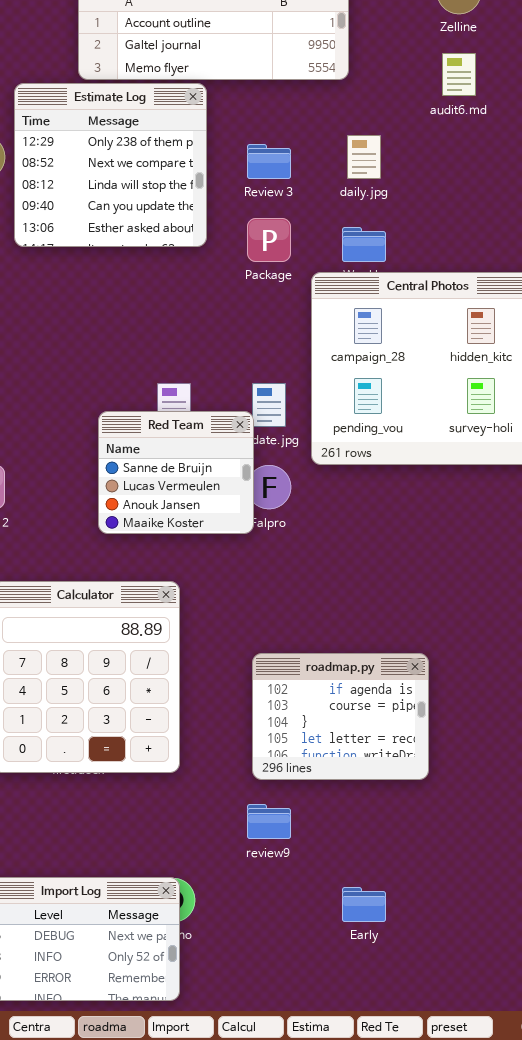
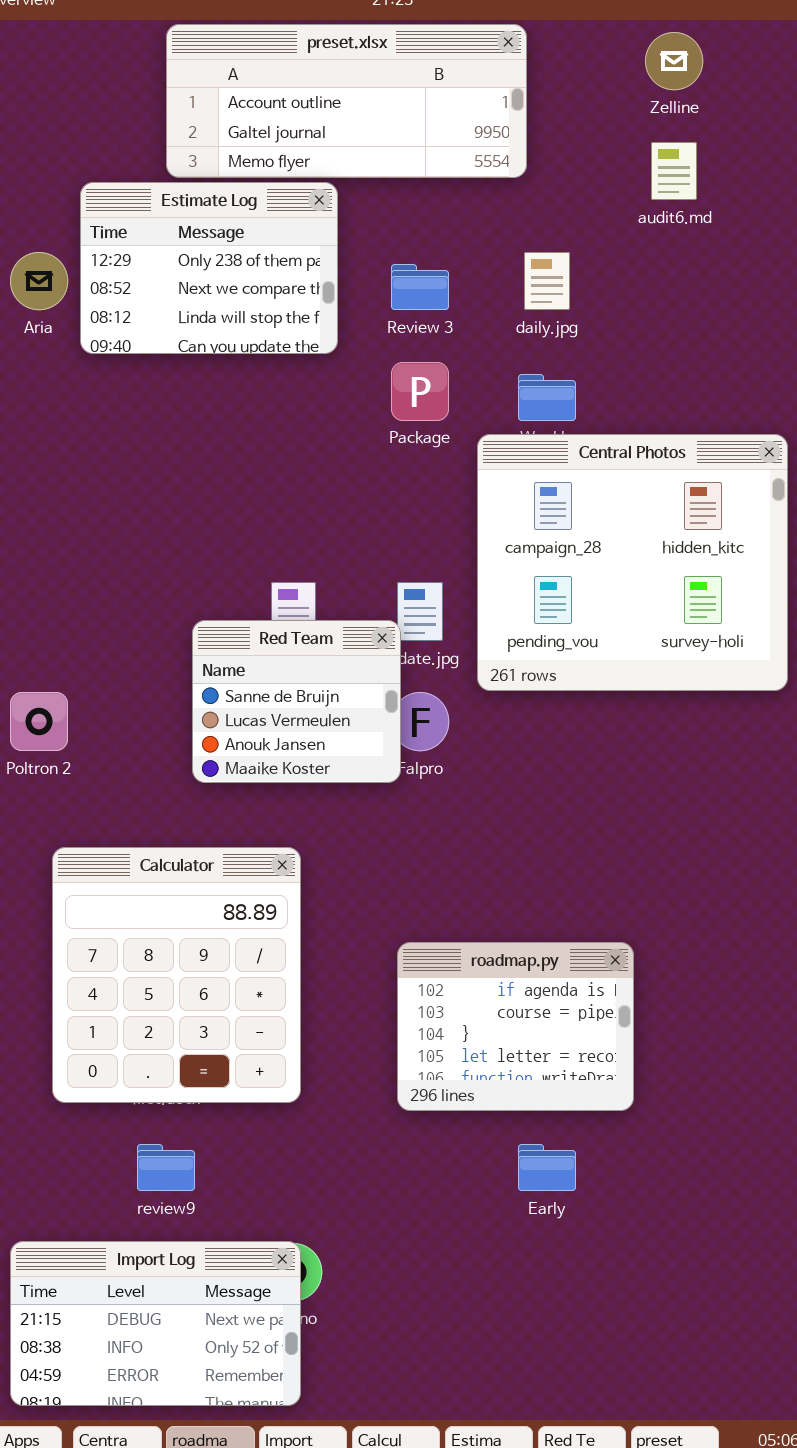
Estimate Log: [14,83,207,247] -> [80,182,338,354], resized
review9: [247,804,291,839] -> [137,1144,195,1191], moved
Early: [342,887,386,922] -> [518,1144,576,1191], moved

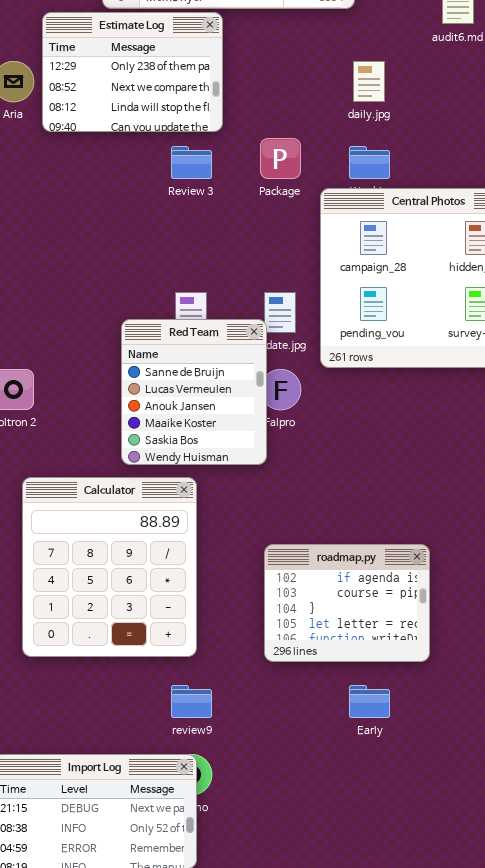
Review 3: [391,264,449,310] -> [171,146,212,179], moved
Red Team: [192,620,401,783] -> [121,319,267,465], resized
review9: [137,1144,195,1191] -> [171,685,212,718], moved

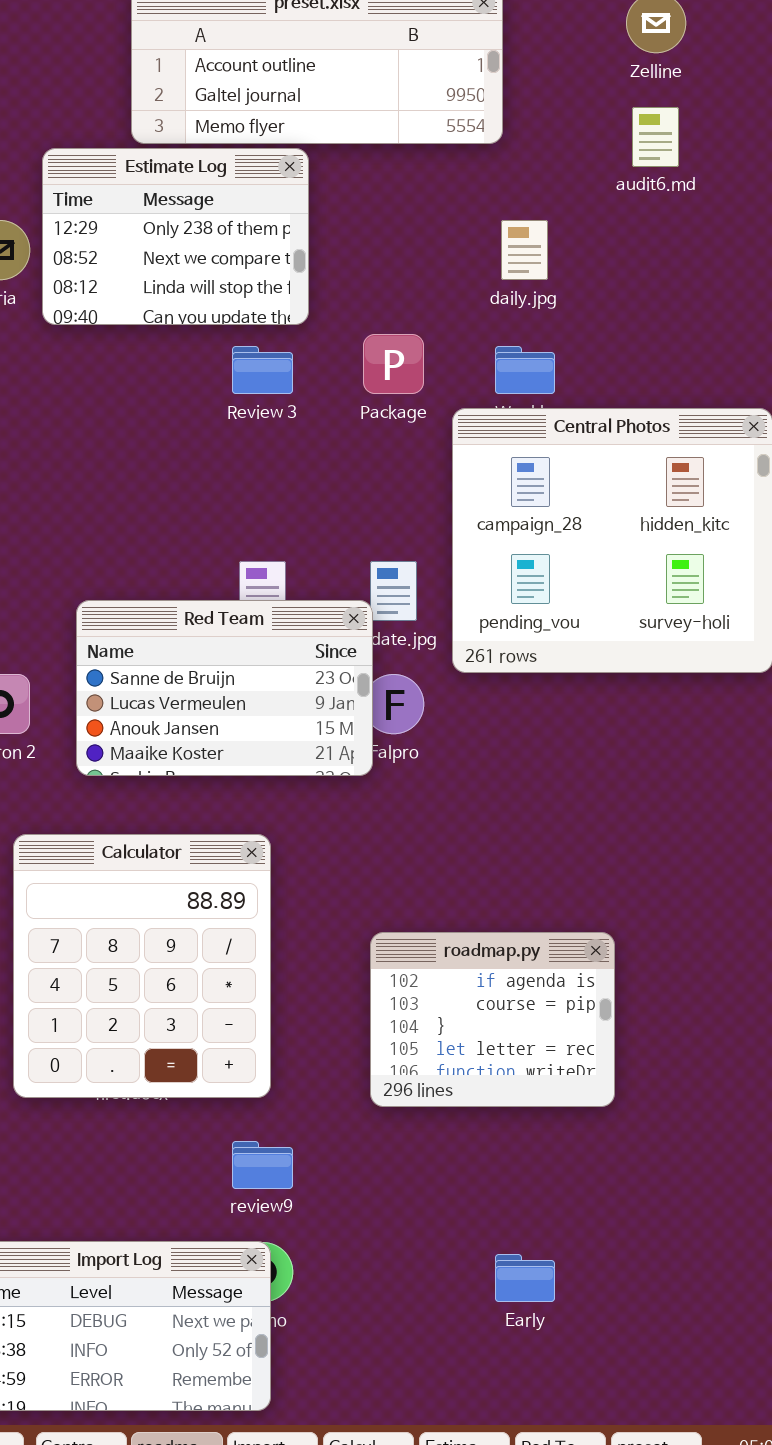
Red Team: [121,319,267,465] -> [76,600,373,776], resized
Early: [349,685,390,718] -> [495,1254,555,1302], moved

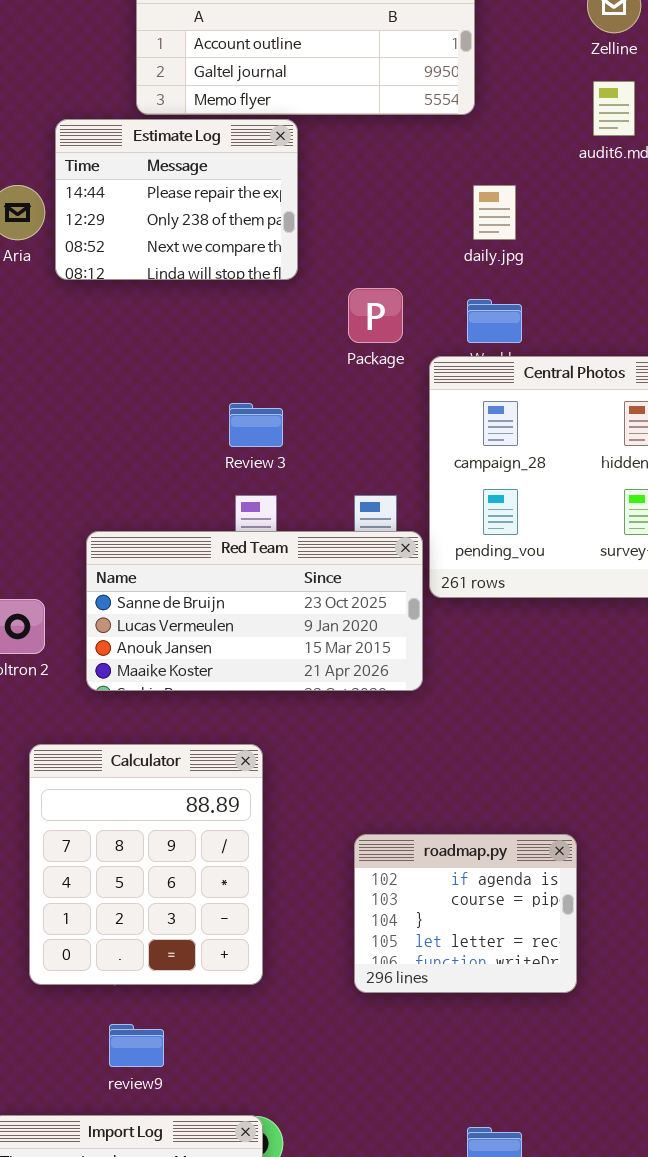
Estimate Log: [42,148,309,325] -> [55,119,298,280], scrolled up 1 row
Review 3: [232,346,293,394] -> [229,403,283,447], moved
Red Team: [76,600,373,776] -> [86,531,423,691], resized
review9: [232,1141,293,1189] -> [109,1024,164,1067], moved

